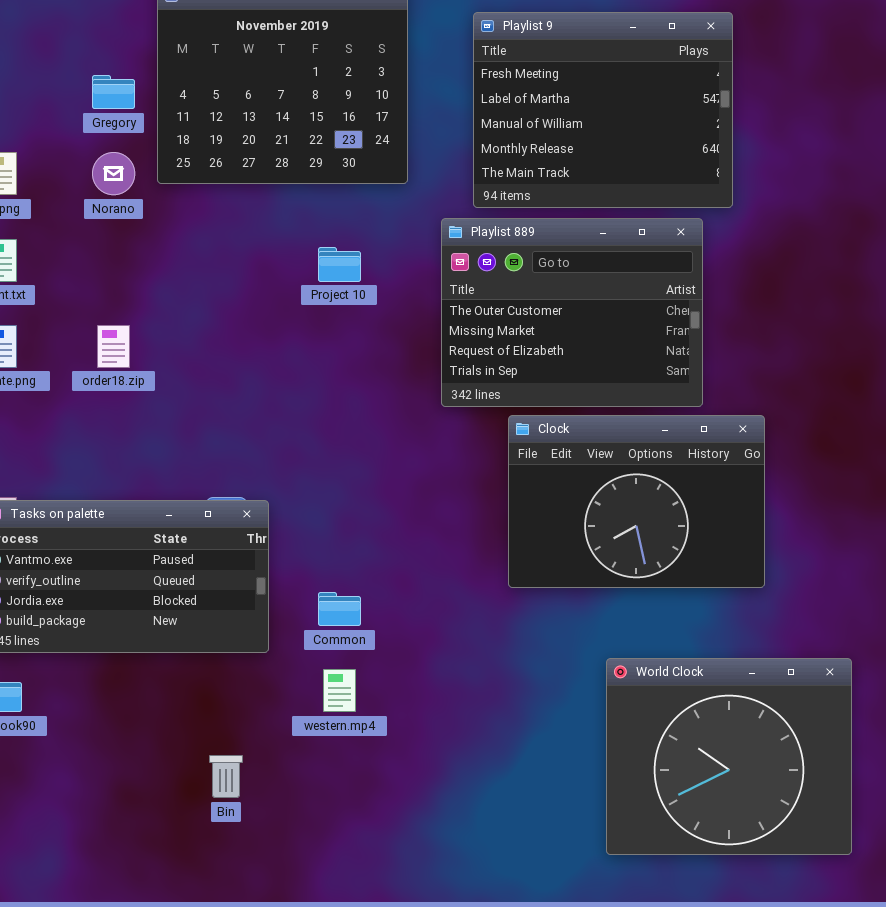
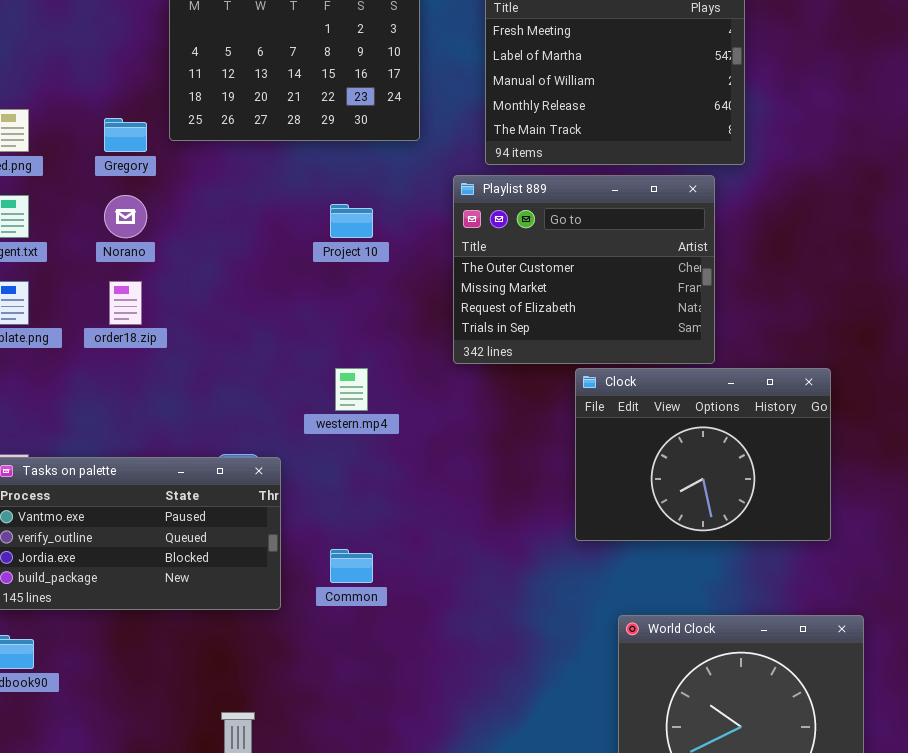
Gregory: [92,75,135,109] -> [104,118,147,152], moved
Norano: [92,152,135,195] -> [104,195,147,238], moved
Clock: [508,415,765,588] -> [575,368,831,541], moved
western.mp4: [323,669,356,712] -> [335,368,368,411], moved

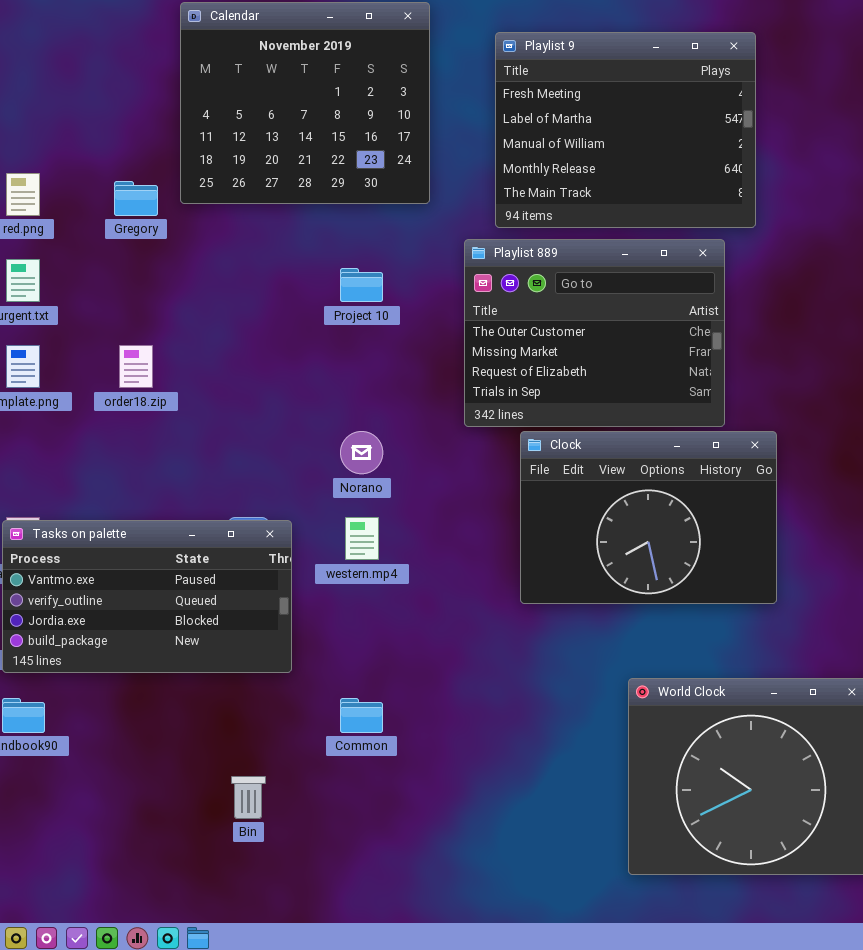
Norano: [104,195,147,238] -> [340,431,383,474], moved
western.mp4: [335,368,368,411] -> [345,517,379,560], moved
Clock: [575,368,831,541] -> [520,431,777,604], moved
Common: [330,549,373,583] -> [340,698,383,733], moved

